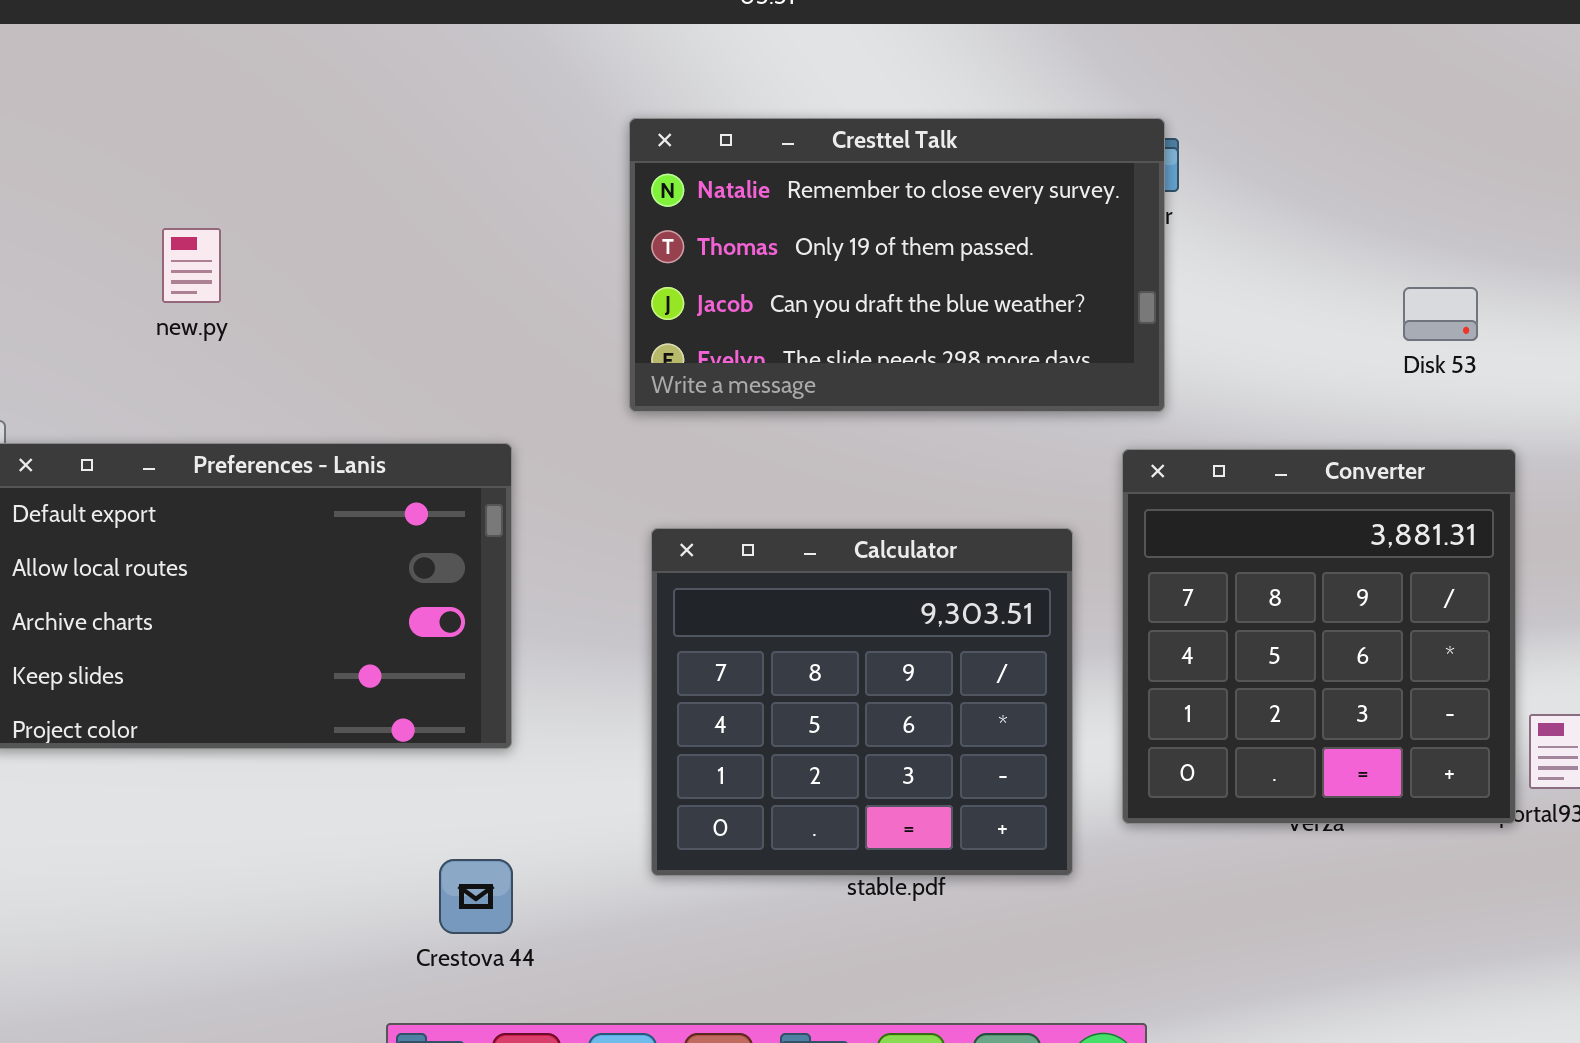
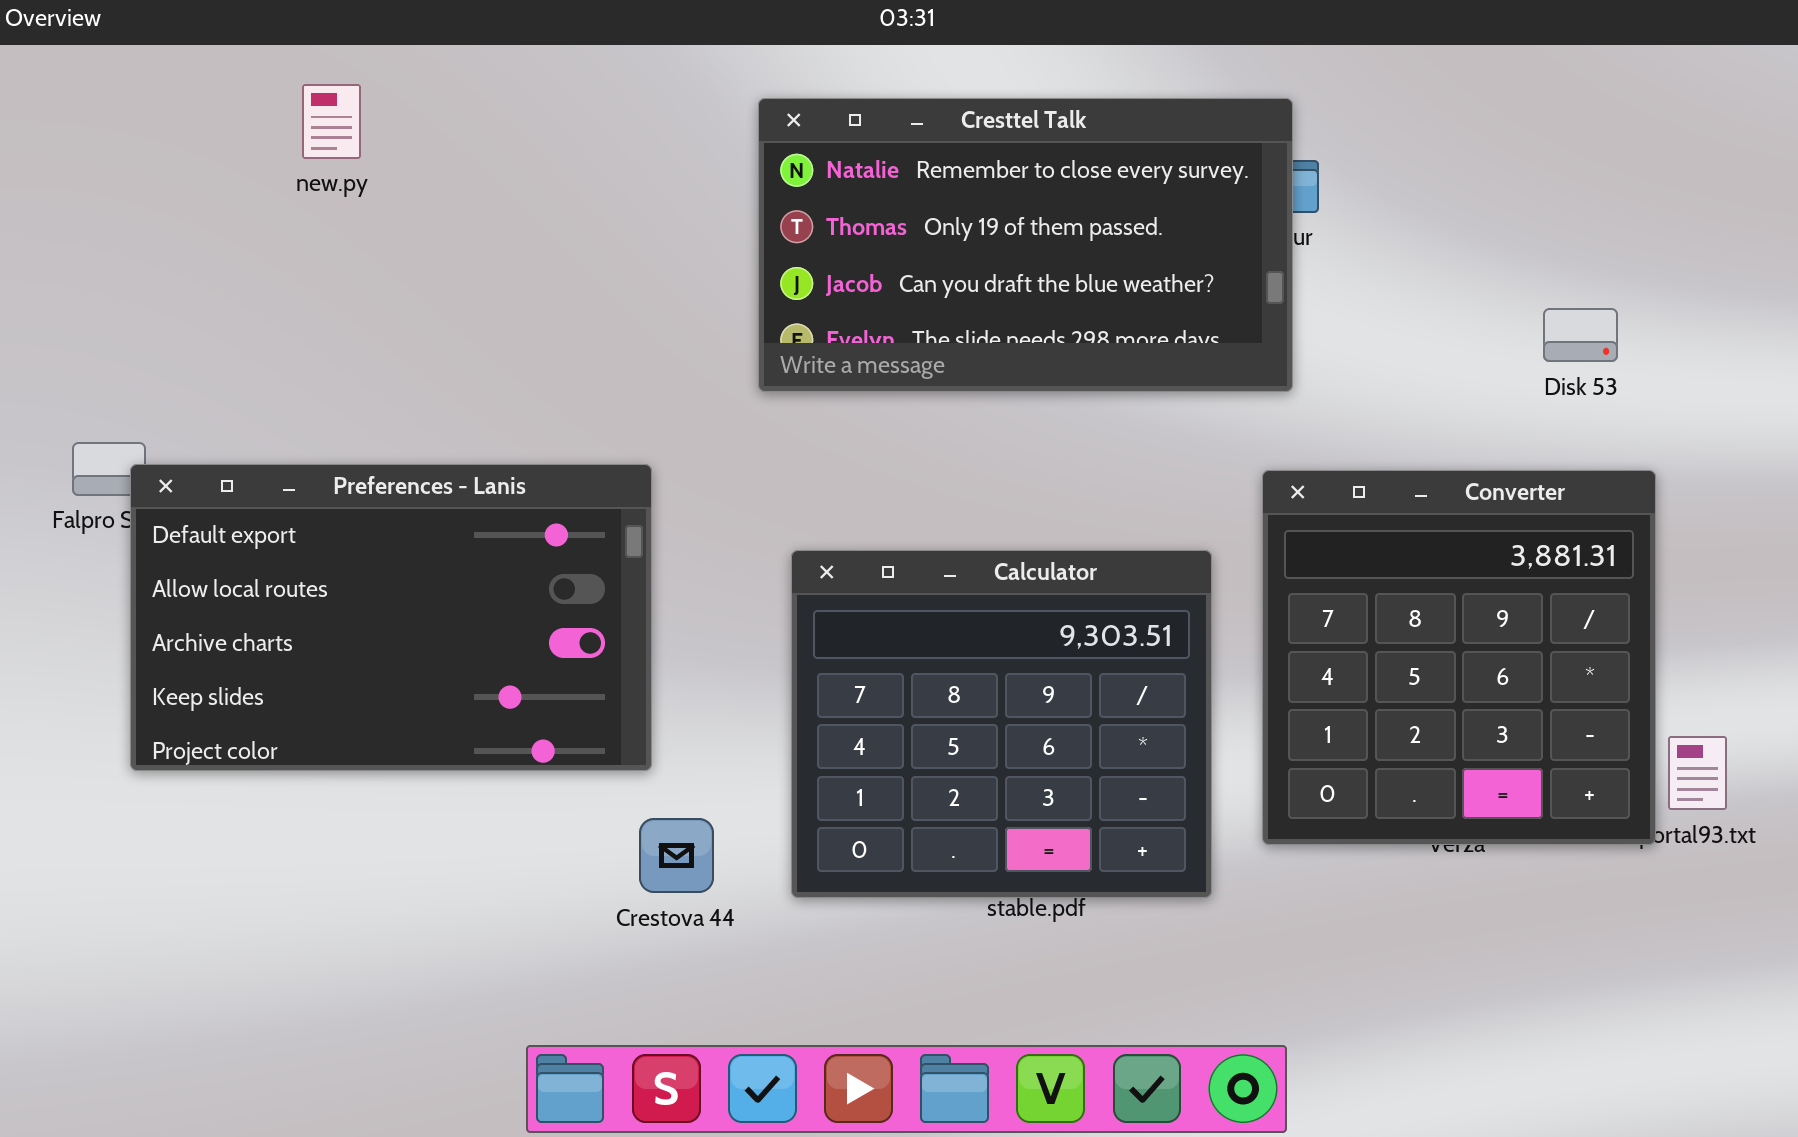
Cresttel Talk: [629,118,1165,412] -> [758,98,1293,392], moved
new.py: [162,228,221,303] -> [302,84,361,159], moved
Crestova 44: [439,859,513,934] -> [639,818,714,893], moved

